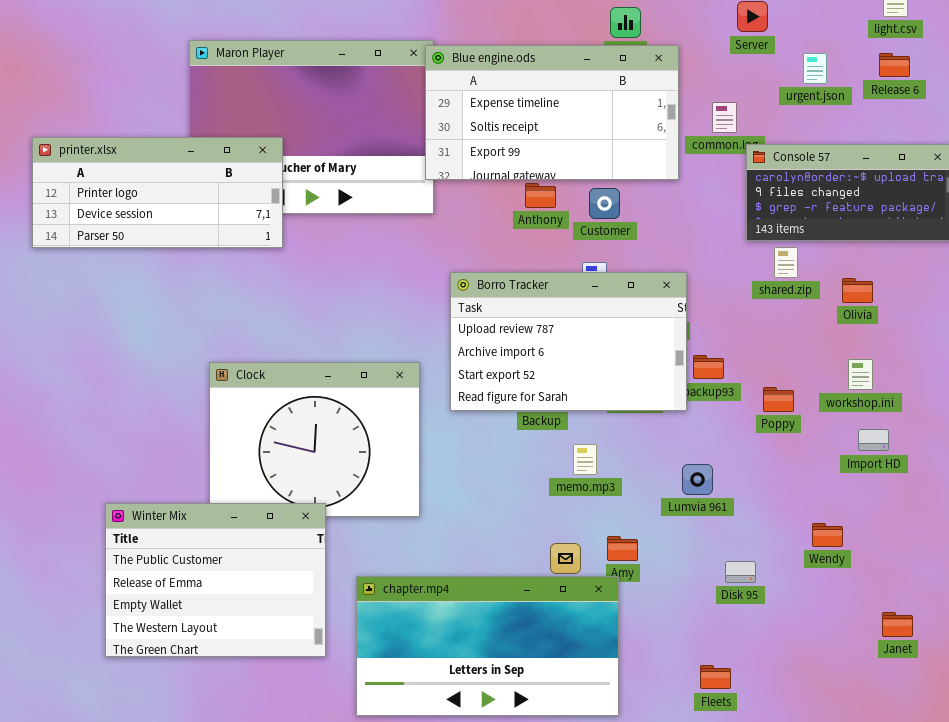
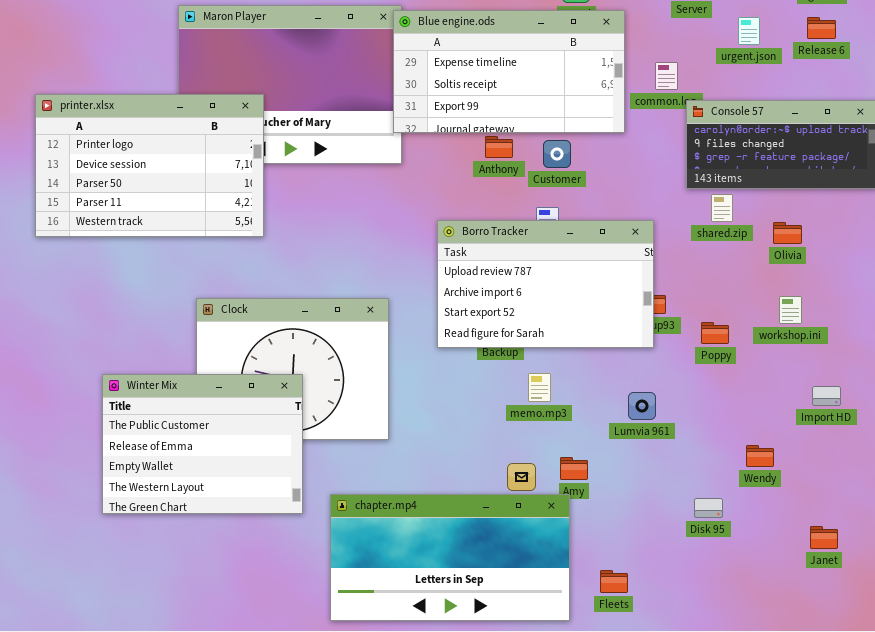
printer.xlsx: [32,137,283,248] -> [35,94,264,237], resized
Borro Tracker: [450,272,687,411] -> [437,220,654,348], moved
Import HD: [858,429,889,451] -> [812,386,841,406], moved
Winter Mix: [105,503,326,657] -> [102,374,303,514], moved
Disk 95: [725,561,756,583] -> [694,498,723,518], moved
Fleets: [700,665,731,689] -> [600,570,628,593], moved

